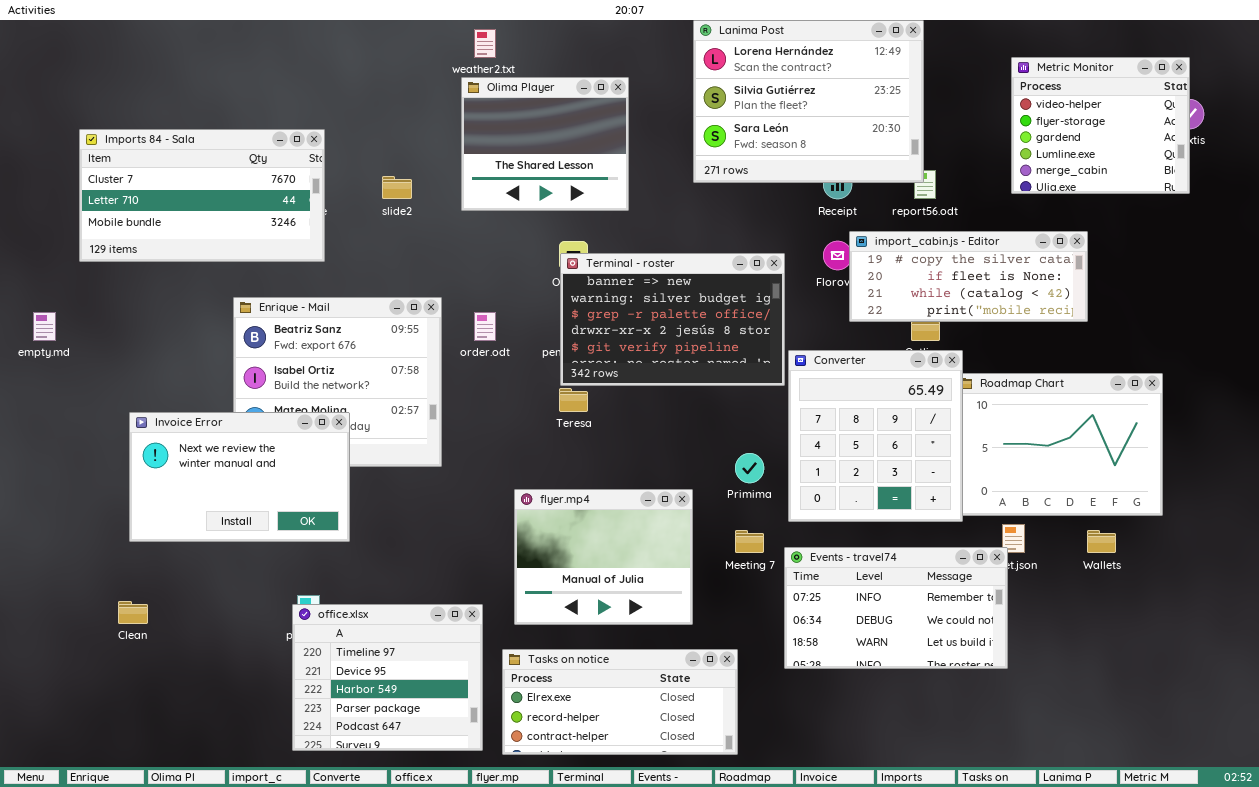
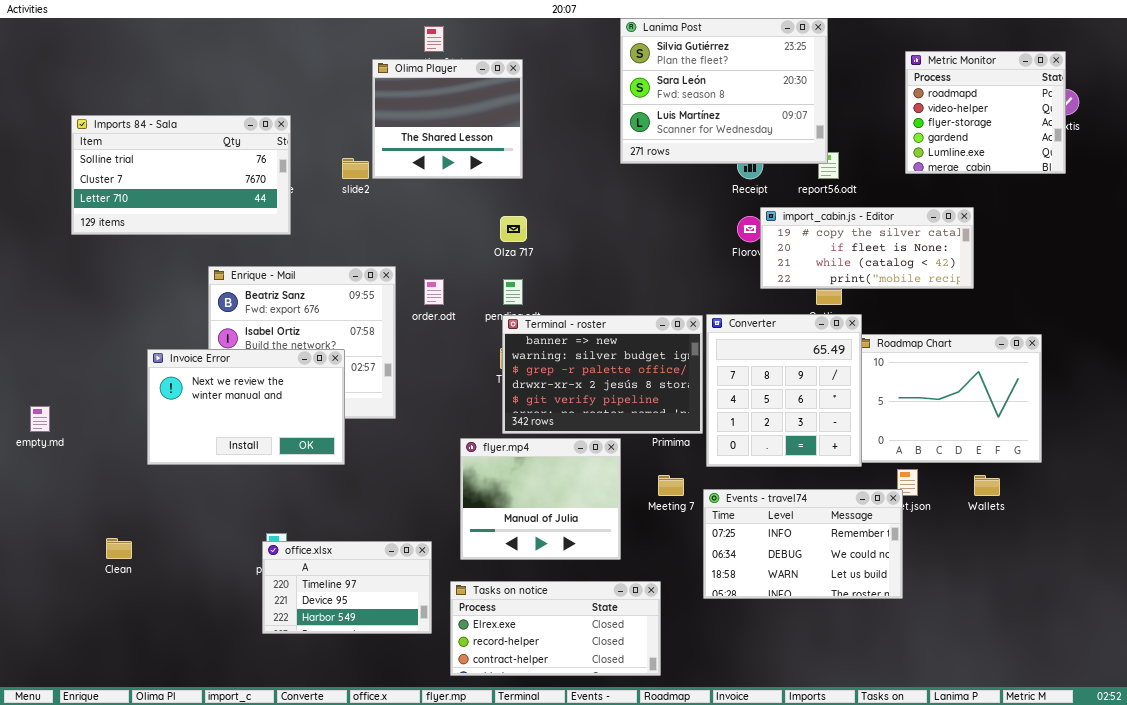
Lanima Post: [693,20,924,183] -> [620,18,828,164], scrolled down 1 row
Metric Monitor: [1011,57,1190,194] -> [905,51,1066,174], scrolled up 1 row
Olima Player: [461,77,629,211] -> [372,59,523,179], moved
Imports 84 - Sala: [79,129,325,262] -> [71,115,291,235], scrolled up 1 row
Terminal - roster: [560,253,785,386] -> [502,315,703,434], moved
empty.md: [33,312,56,341] -> [30,406,50,432], moved
Invoice Error: [129,412,350,542] -> [147,349,345,465], moved
office.xlsx: [292,604,483,751] -> [262,541,432,634], resized

